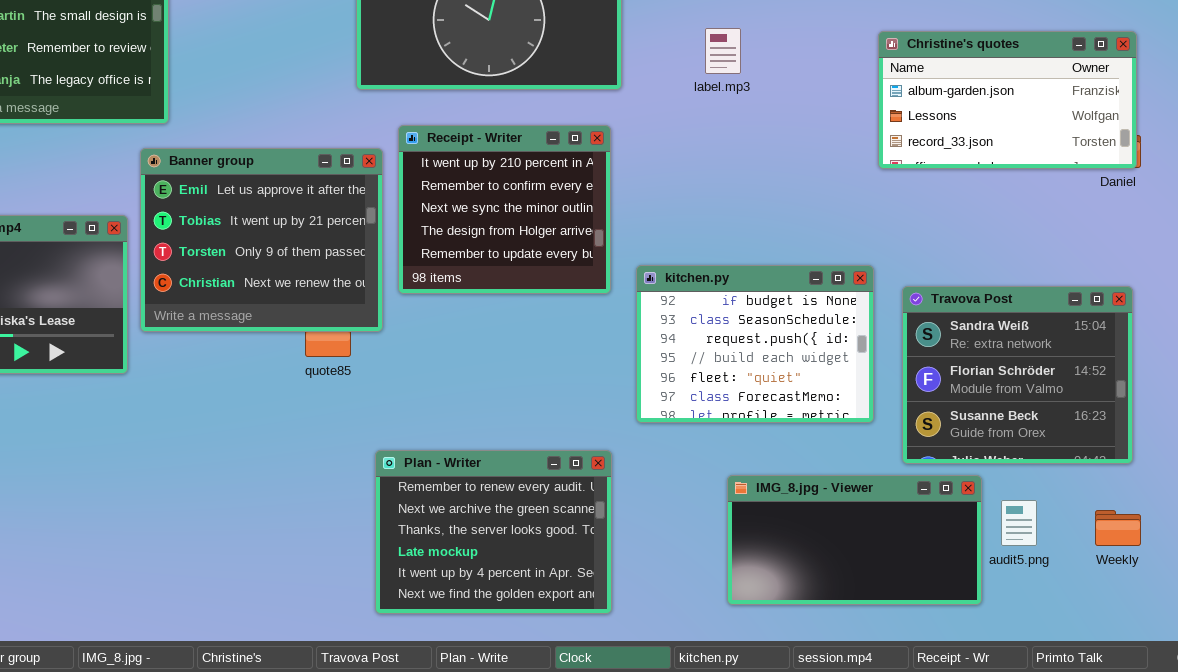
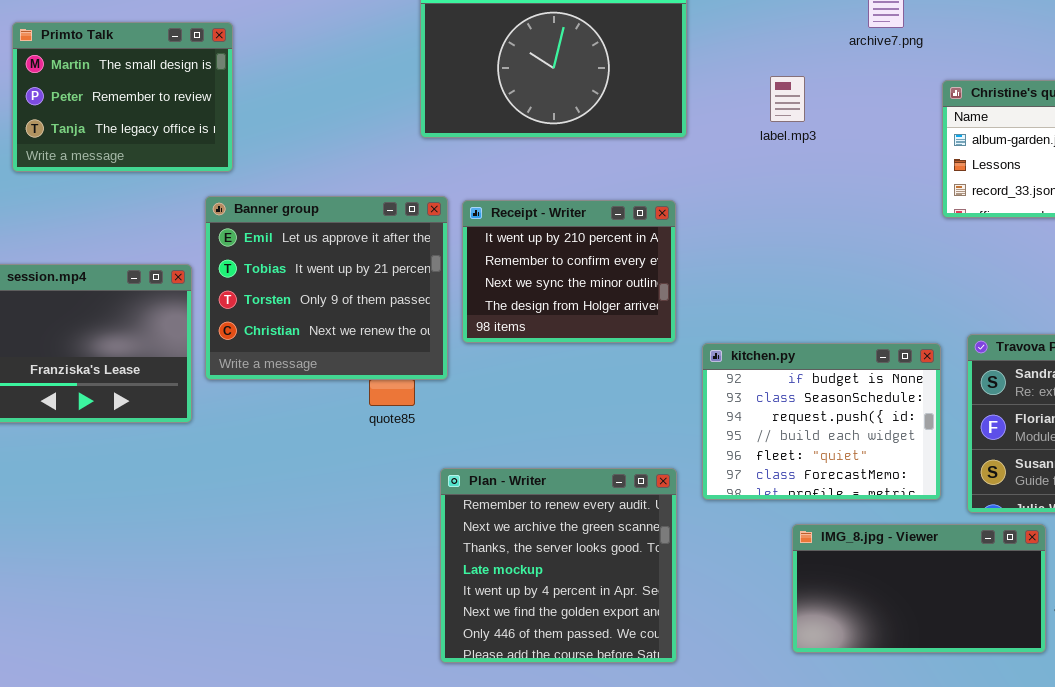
Receipt - Writer: [398,125,611,294] -> [462,200,676,343], resized
kitchen.py: [636,265,874,423] -> [702,343,941,500], moved
Plan - Writer: [375,450,612,614] -> [440,468,677,663], resized

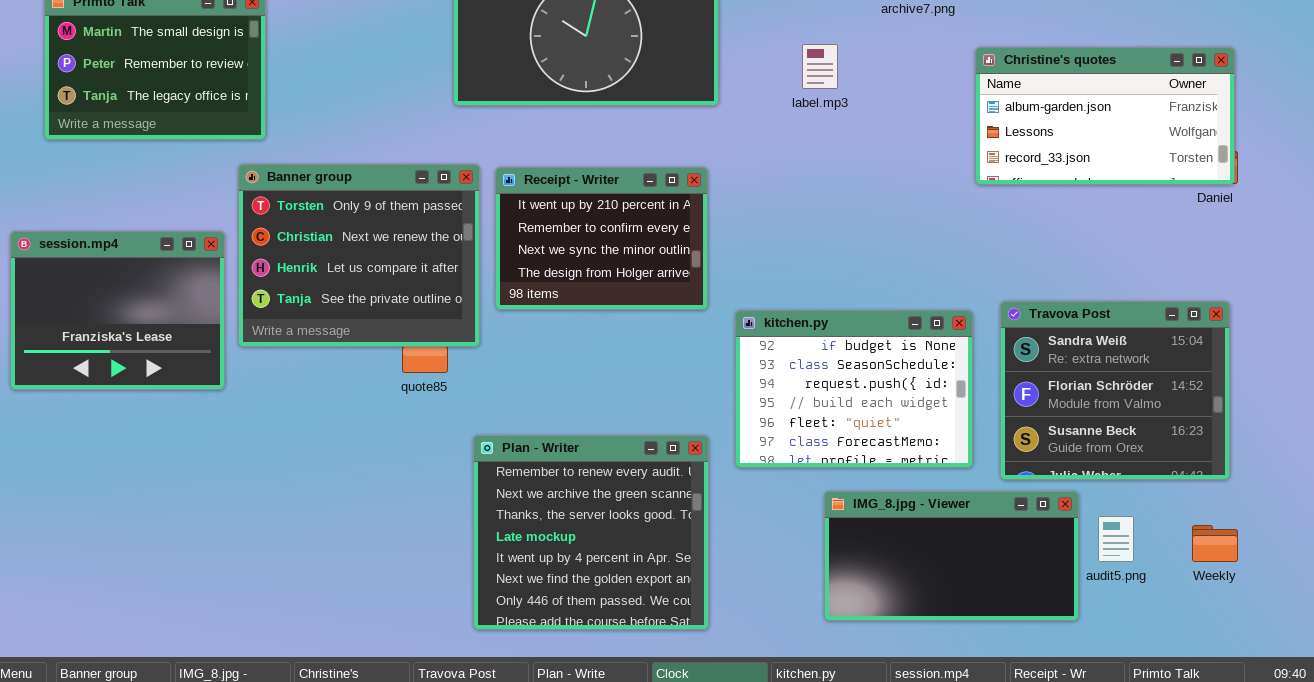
Banner group: [205,196,448,380] -> [238,164,480,347], scrolled down 2 rows

